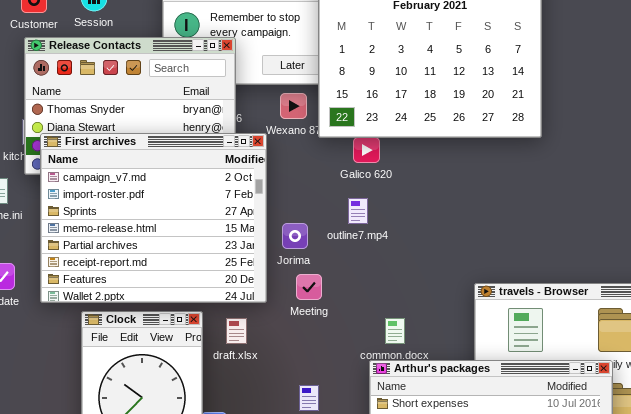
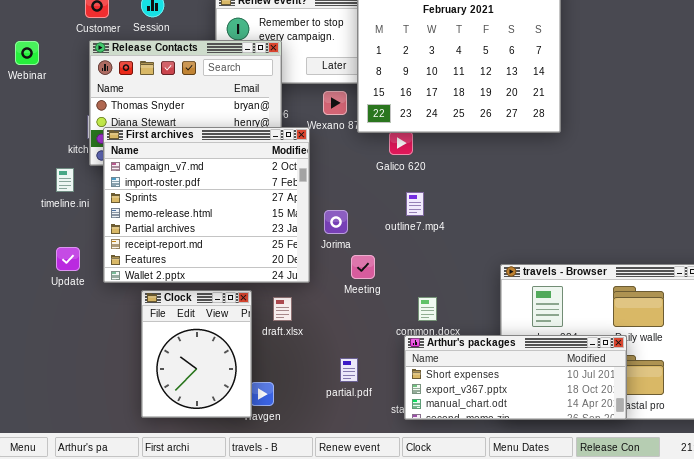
outline7.mp4: [348,198,368,224] -> [406,192,424,216], moved
Meeting: [296,274,322,300] -> [351,255,375,279], moved

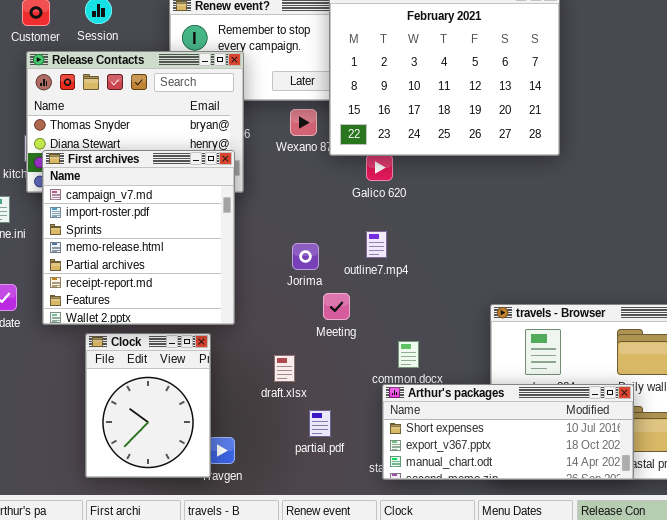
First archives: [103,127,310,283] -> [42,150,235,325], resized
outline7.mp4: [406,192,424,216] -> [366,231,387,258], moved
draft.xlsx: [273,297,292,321] -> [274,355,295,382], moved

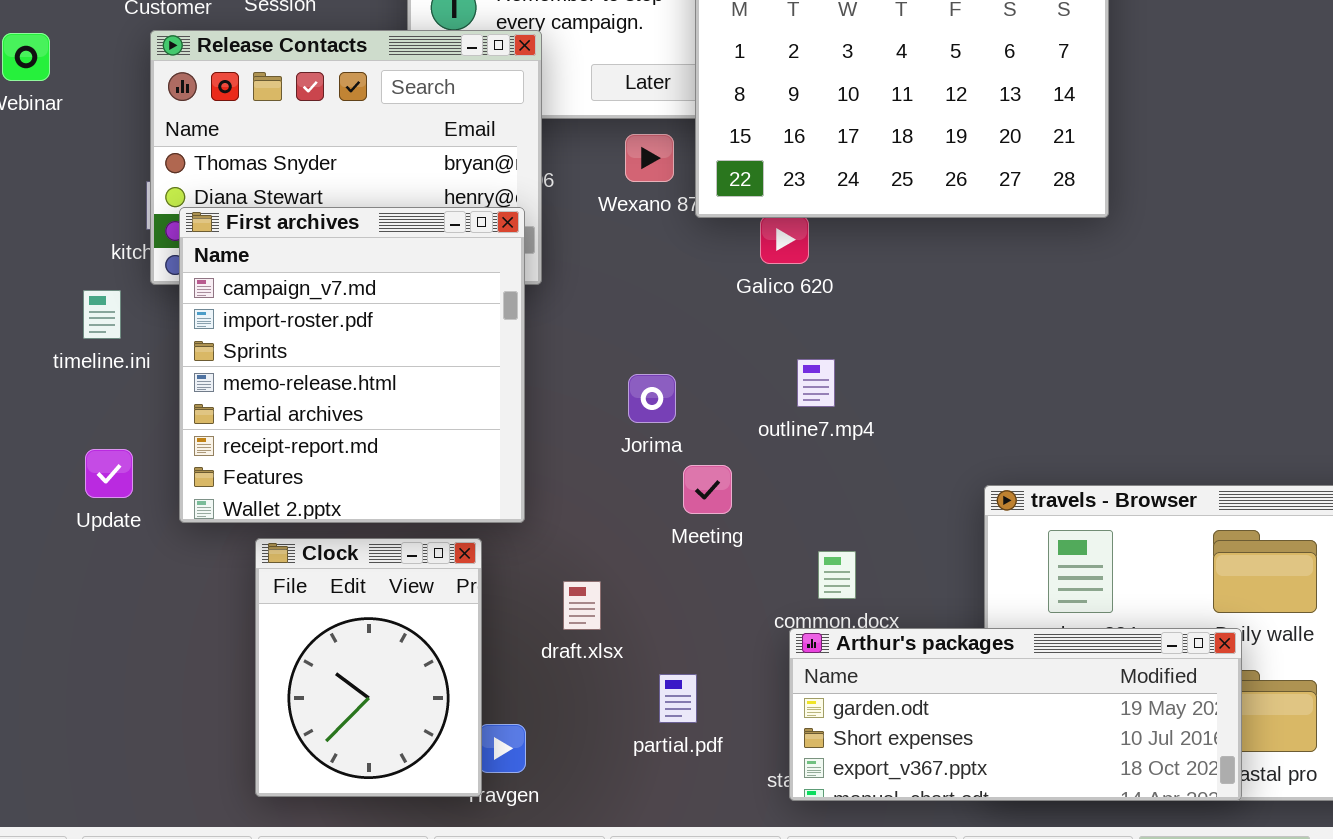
outline7.mp4: [366,231,387,258] -> [797,359,835,407], moved
draft.xlsx: [274,355,295,382] -> [563,581,601,630], moved
Arthur's packages: [382,384,634,480] -> [789,628,1242,801], scrolled up 1 row

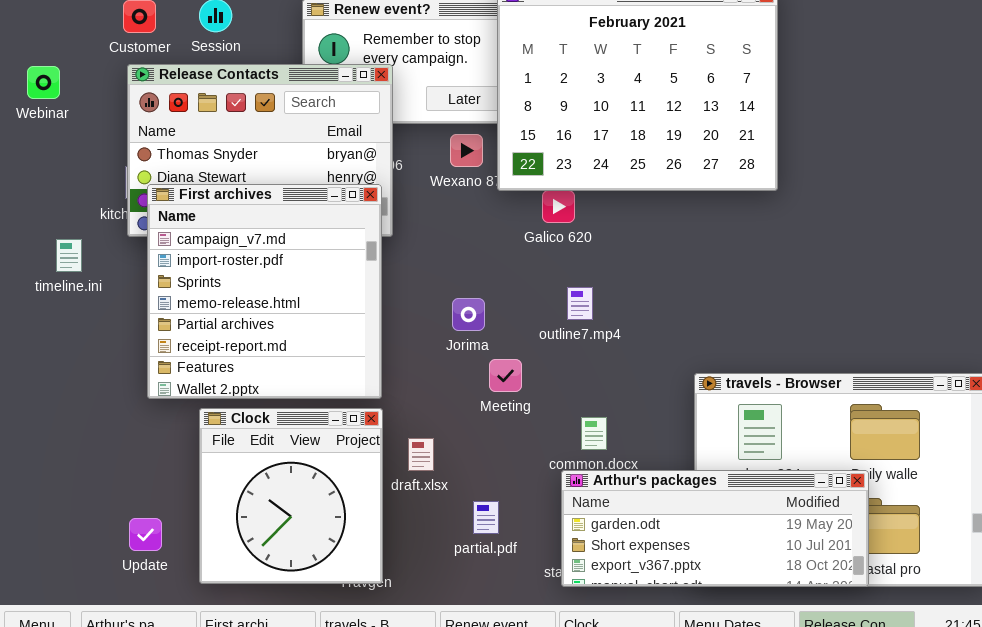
timeline.ini: [83,290,121,339] -> [56,239,82,272], moved
Update: [85,449,133,498] -> [129,518,162,551], moved
Clock: [255,538,482,797] -> [199,408,383,584], resized

